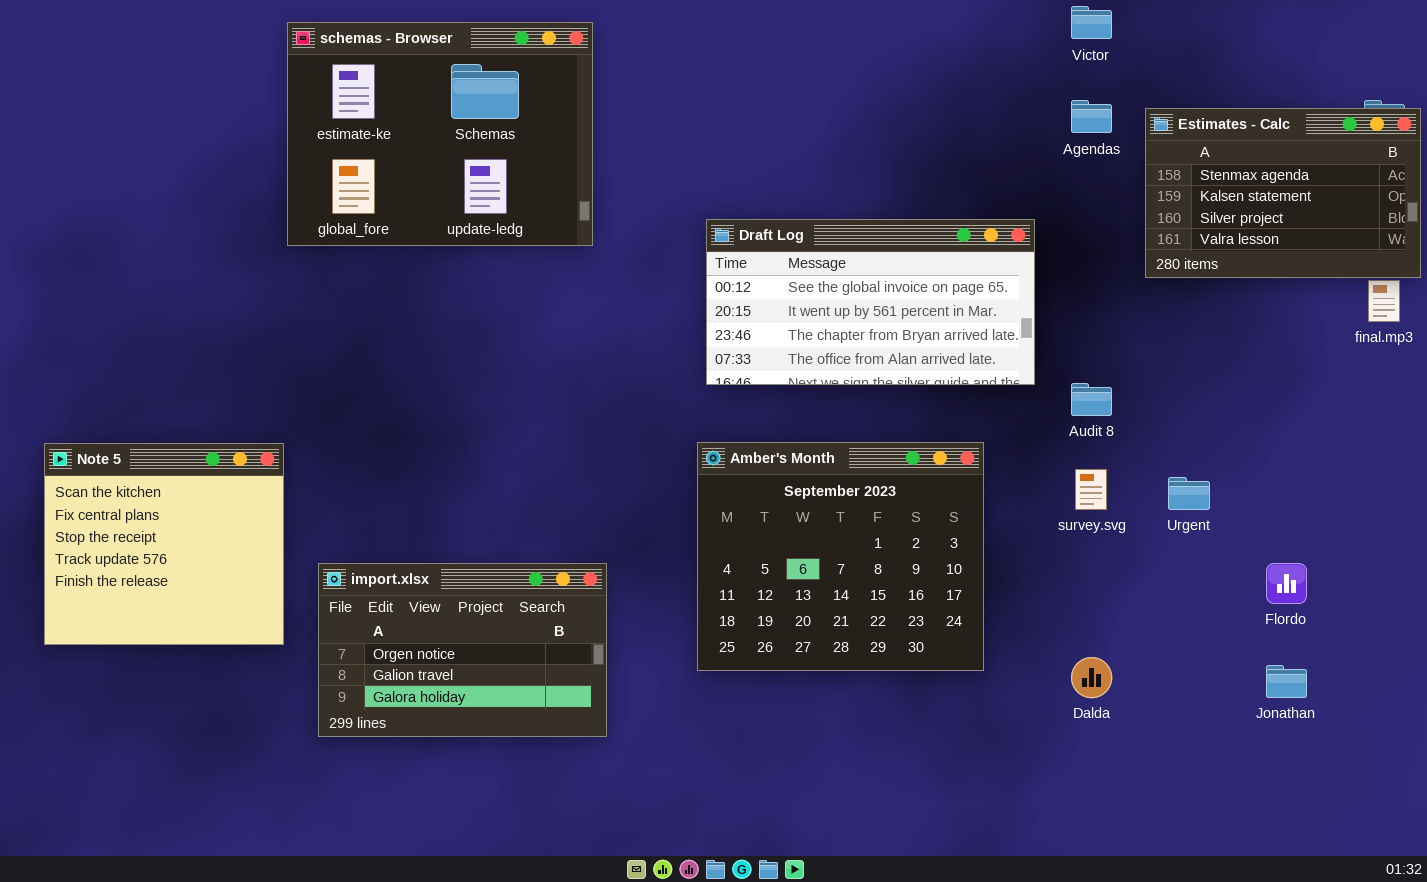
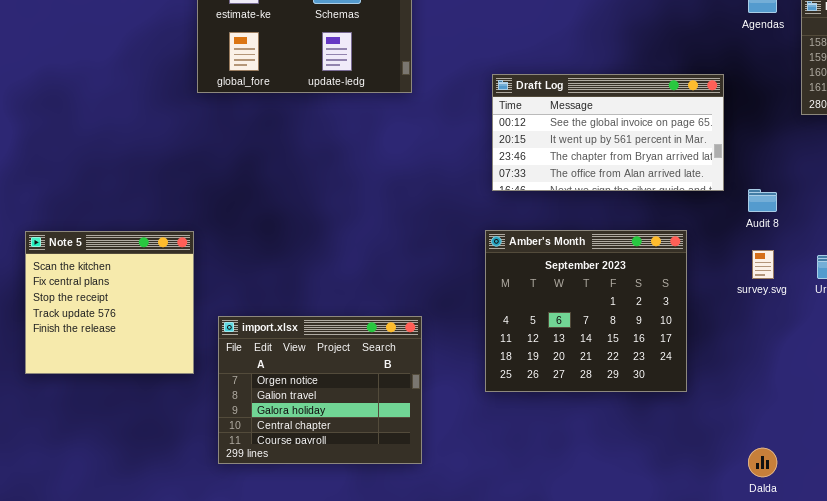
import.xlsx: [318,563,607,737] -> [218,316,422,464], resized
Dalda: [1071,657,1112,698] -> [748,448,777,477], moved

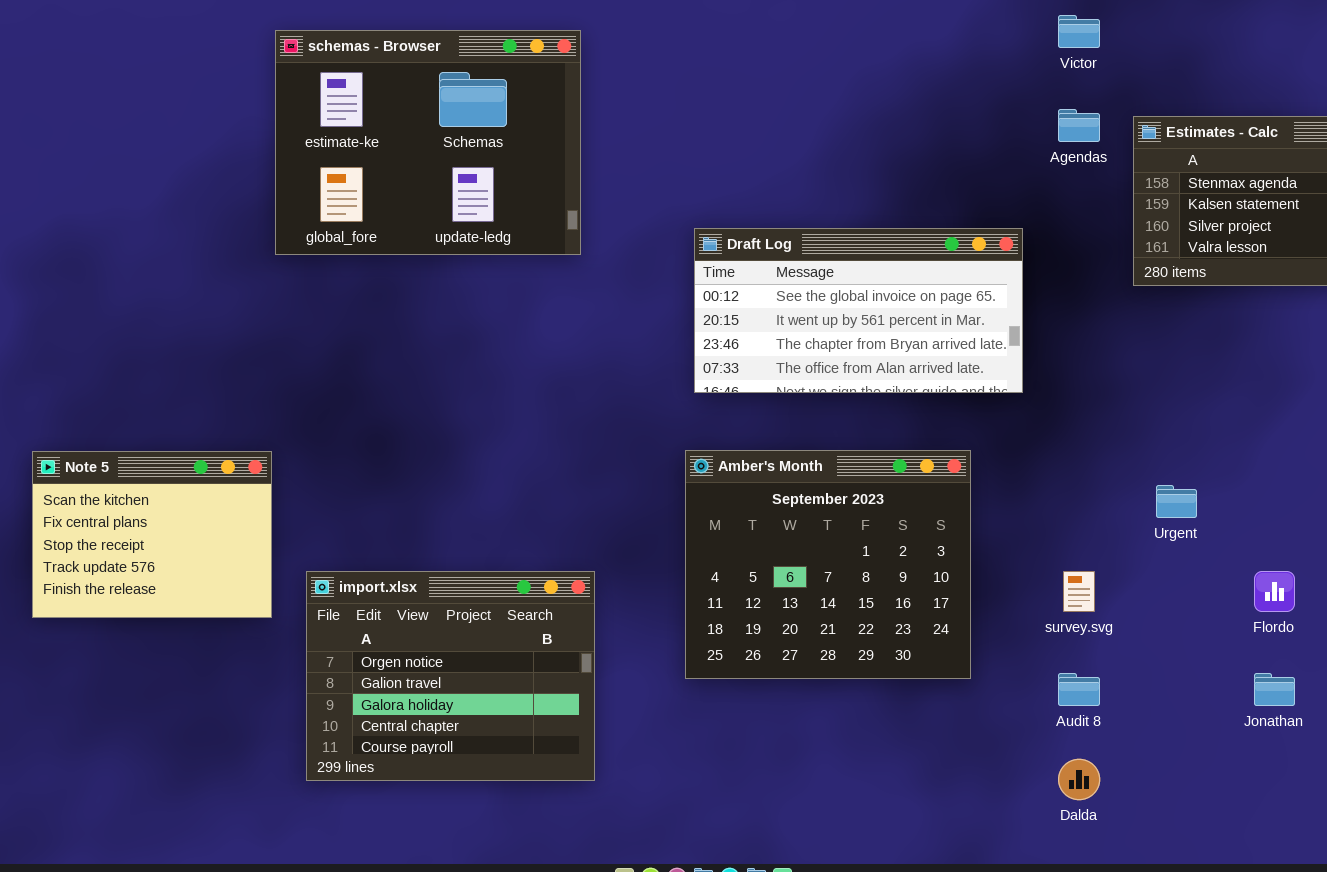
Audit 8: [748,189,777,212] -> [1058,673,1100,706], moved
Note 5: [25,231,194,374] -> [32,451,272,618], resized
survey.svg: [752,250,774,279] -> [1063,571,1095,612], moved

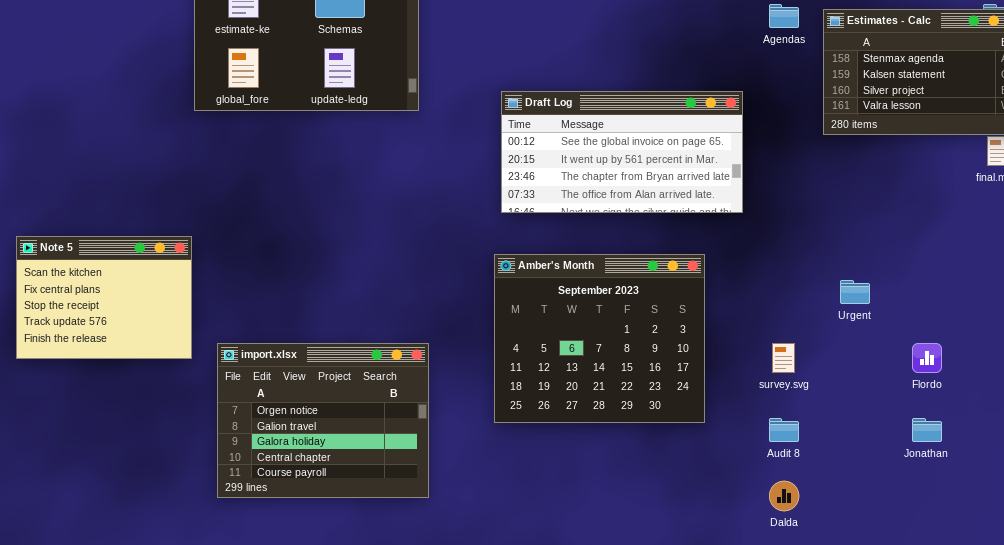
Note 5: [32,451,272,618] -> [16,236,192,359], moved

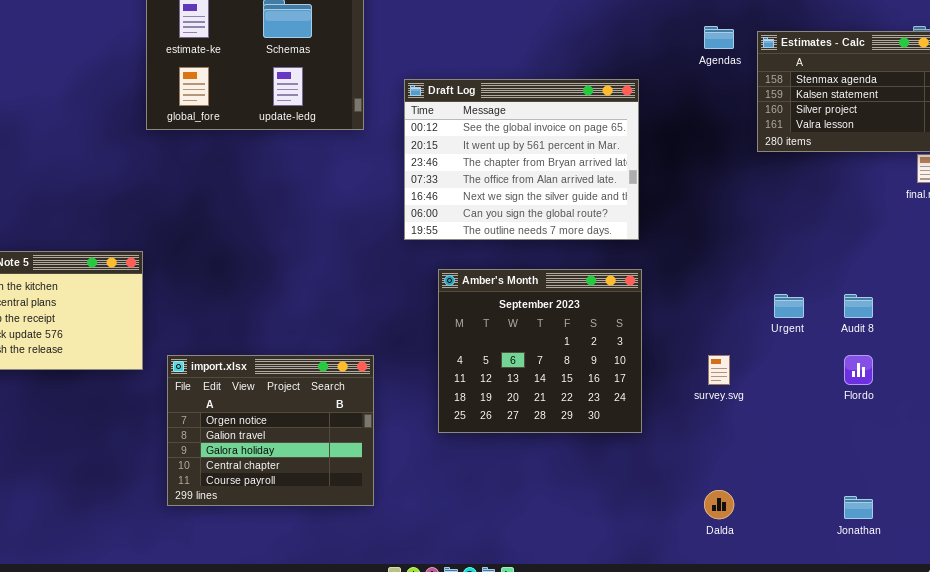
Draft Log: [501,91,743,213] -> [404,79,639,240], moved, resized
Audit 8: [769,418,799,442] -> [844,294,873,318], moved
Jonathan: [912,418,942,442] -> [844,496,873,519], moved

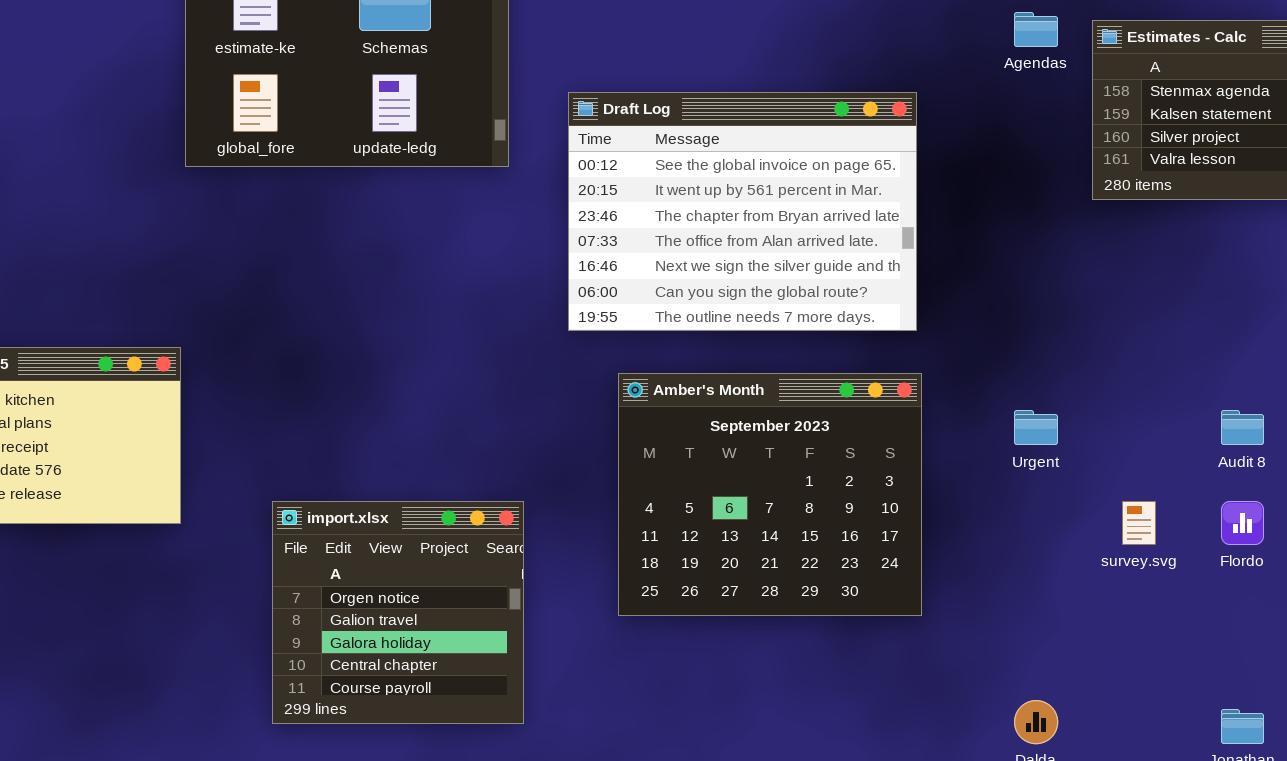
Urgent: [774,294,804,318] -> [1014,410,1058,445], moved
import.xlsx: [167,355,374,506] -> [272,501,524,724], resized
survey.svg: [708,355,730,385] -> [1122,501,1156,545], moved

